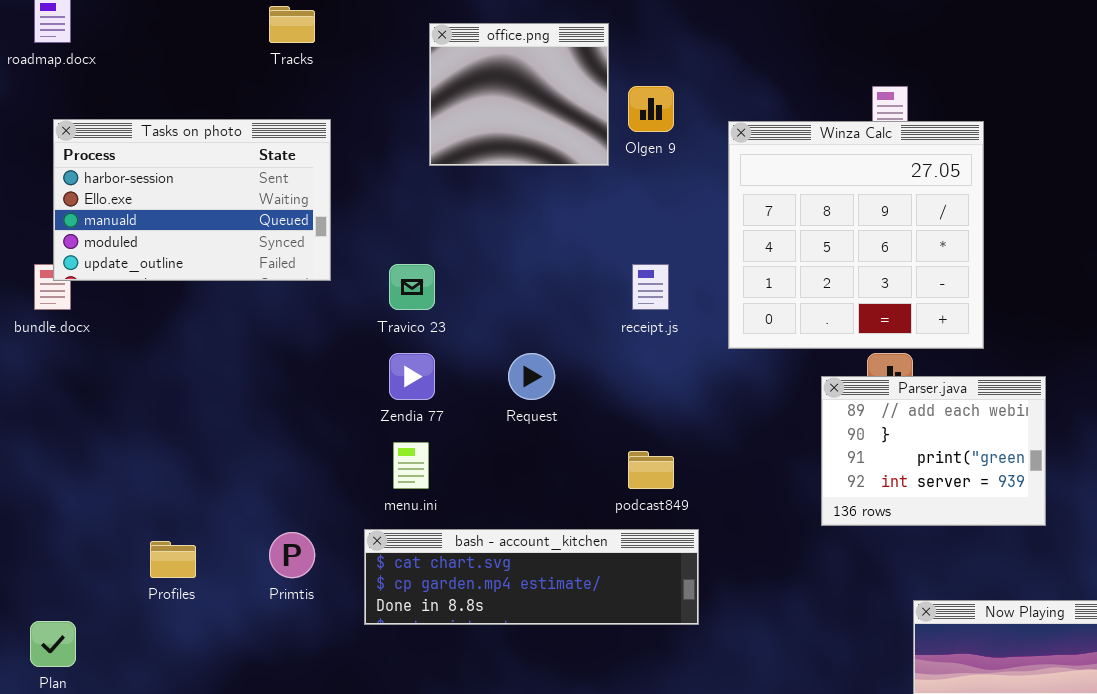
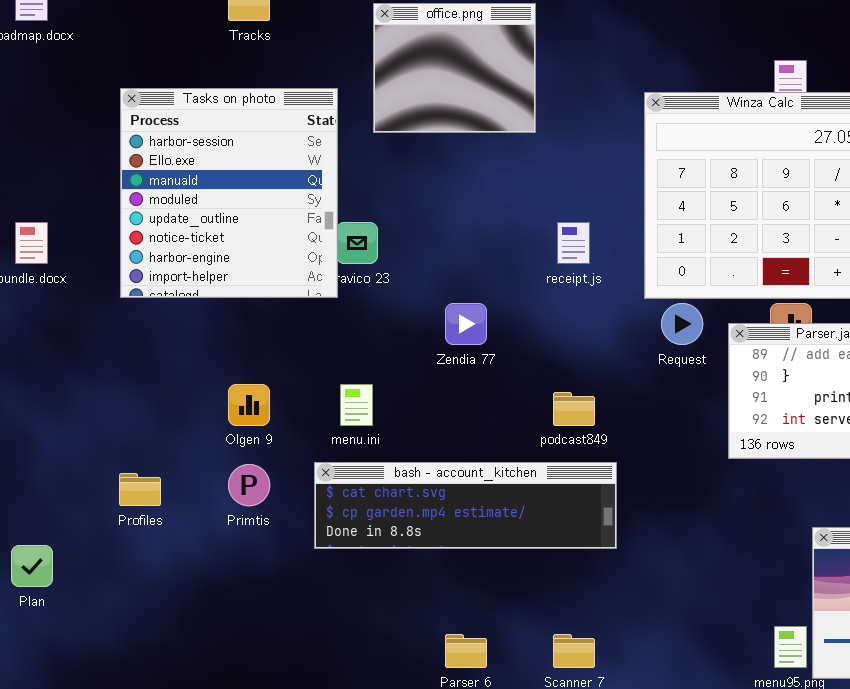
Olgen 9: [628,86,674,132] -> [228,384,270,426], moved
Tasks on photo: [53,119,331,281] -> [120,88,338,298], moved, resized
Zendia 77: [389,353,435,400] -> [445,303,487,345], moved
Request: [508,353,555,400] -> [661,303,703,345], moved

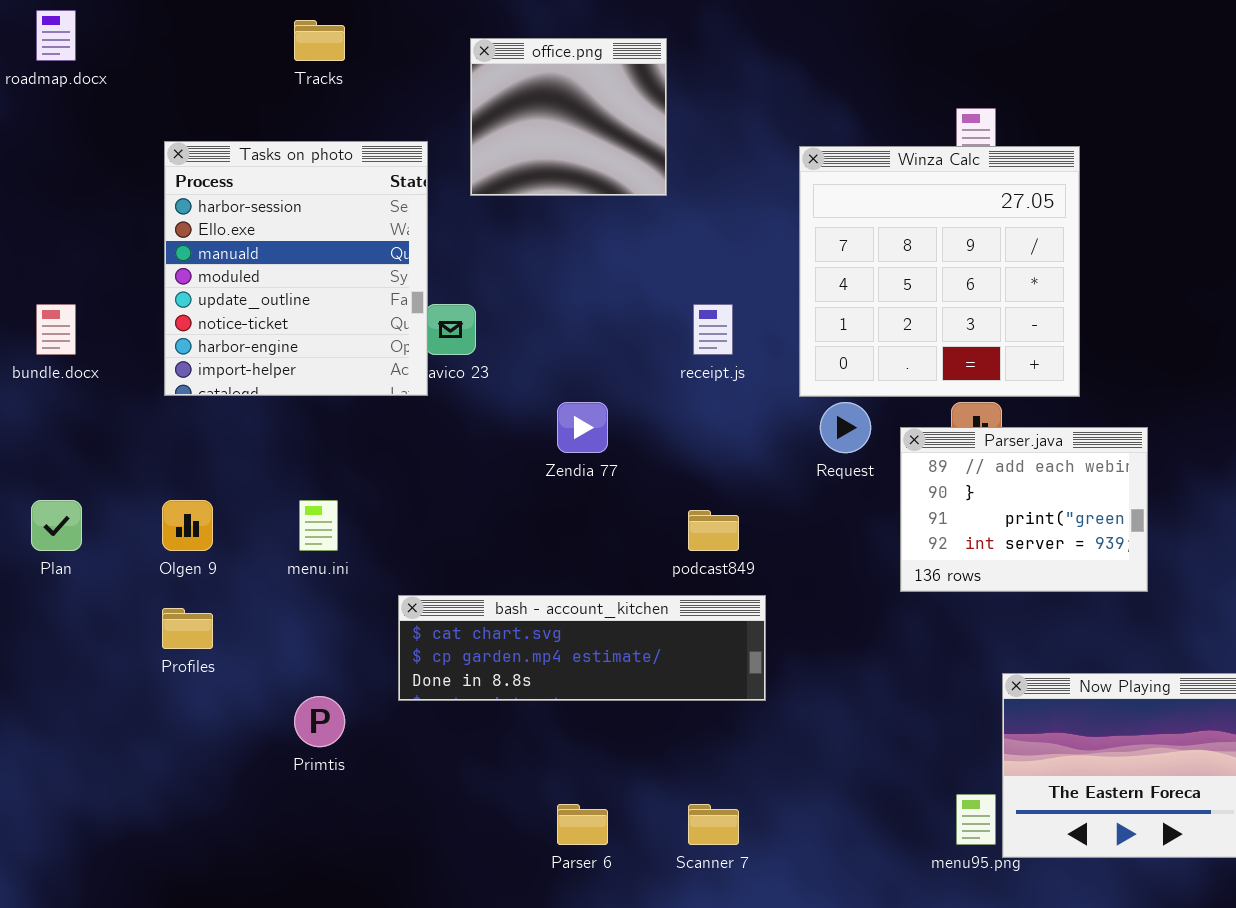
Olgen 9: [228,384,270,426] -> [162,500,213,551], moved
menu.ini: [340,384,373,426] -> [299,500,338,551], moved
Primtis: [228,464,270,506] -> [294,696,345,747], moved
Plan: [11,545,53,587] -> [31,500,82,551], moved

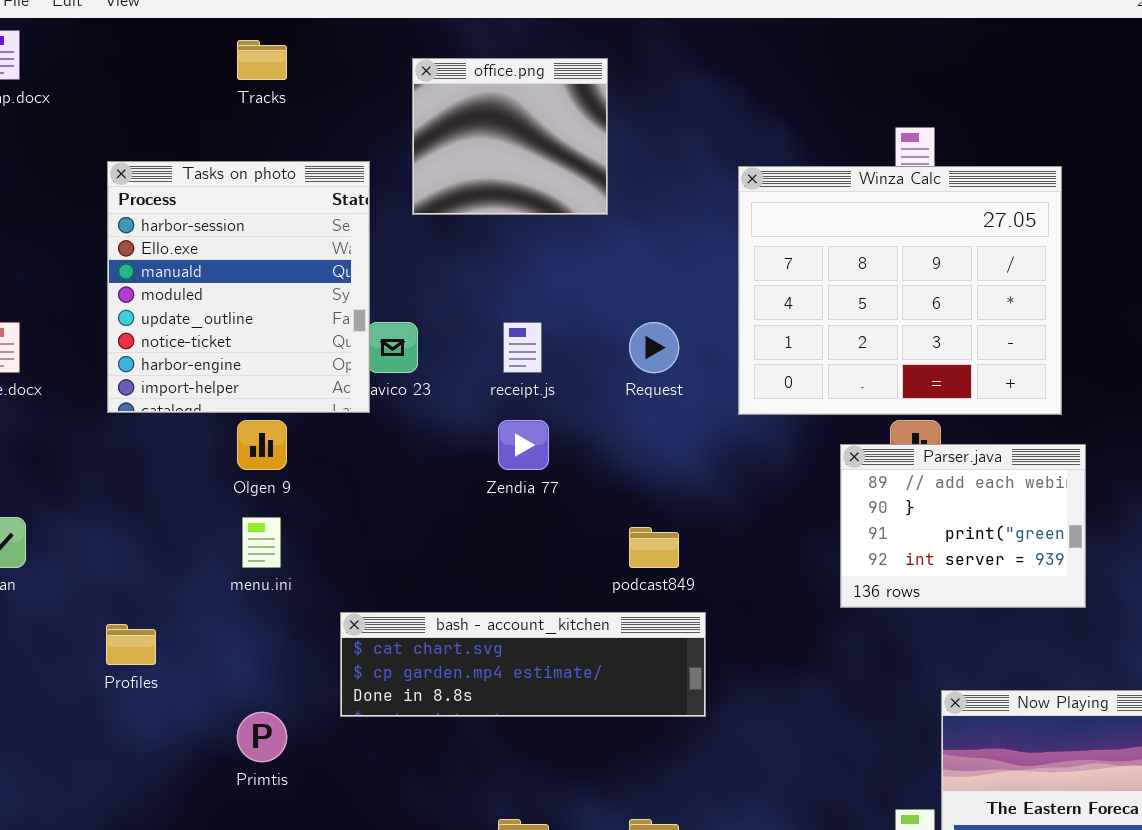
Winza Calc: [799,146,1080,397] -> [738,166,1062,415], resized
receipt.js: [693,304,733,355] -> [503,322,542,373], moved
Request: [820,402,871,453] -> [629,322,679,373], moved
Olgen 9: [162,500,213,551] -> [237,420,287,470], moved

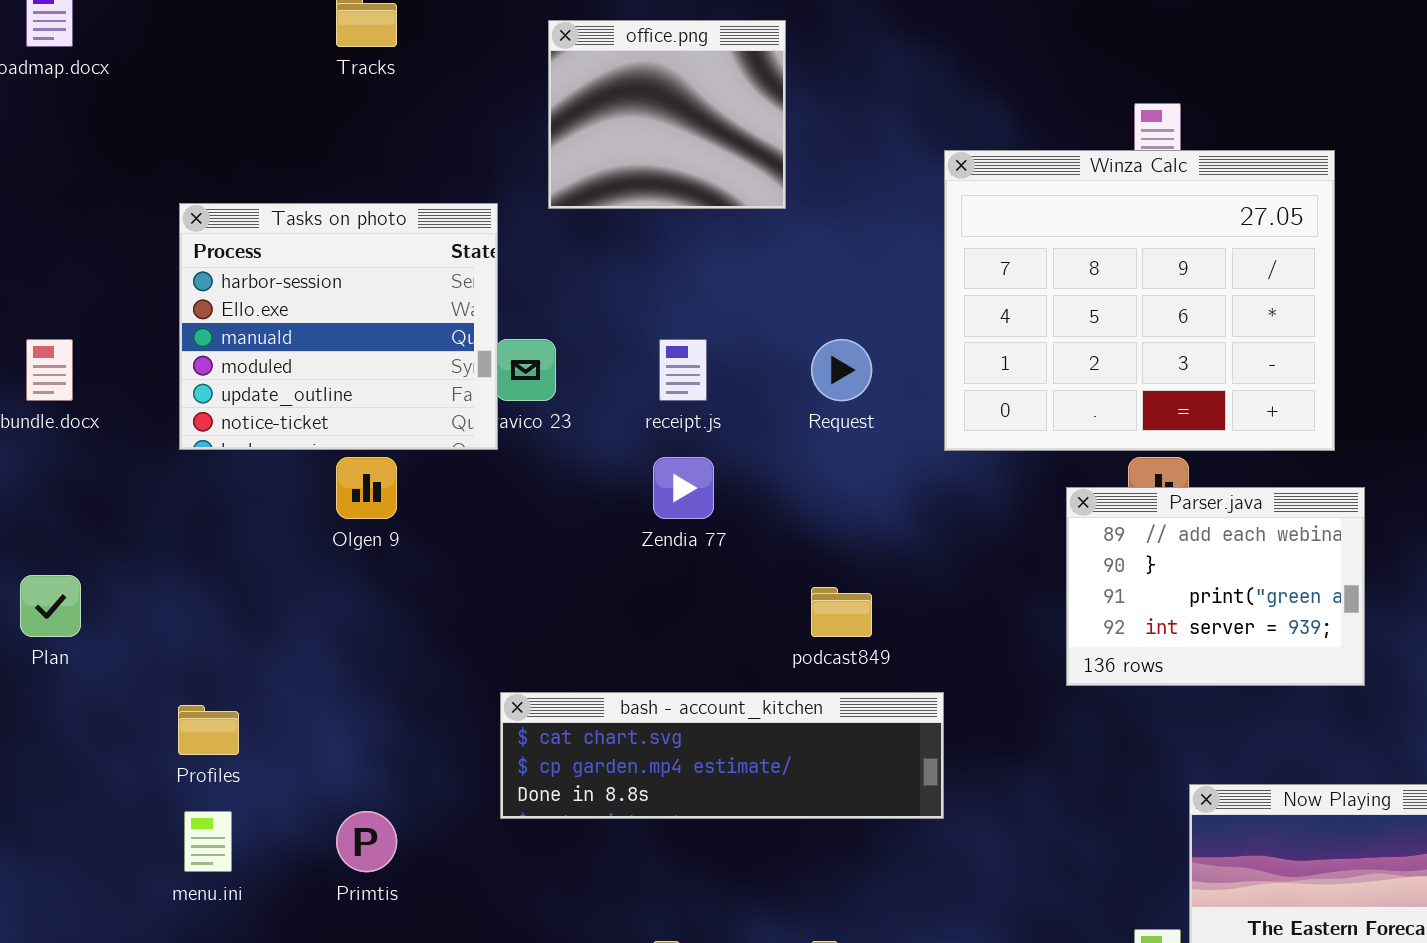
Tasks on photo: [107,161,370,413] -> [179,203,498,450], resized
menu.ini: [242,517,281,568] -> [184,811,232,872], moved
bash - account_kitchen: [340,612,706,717] -> [500,692,944,819], moved

